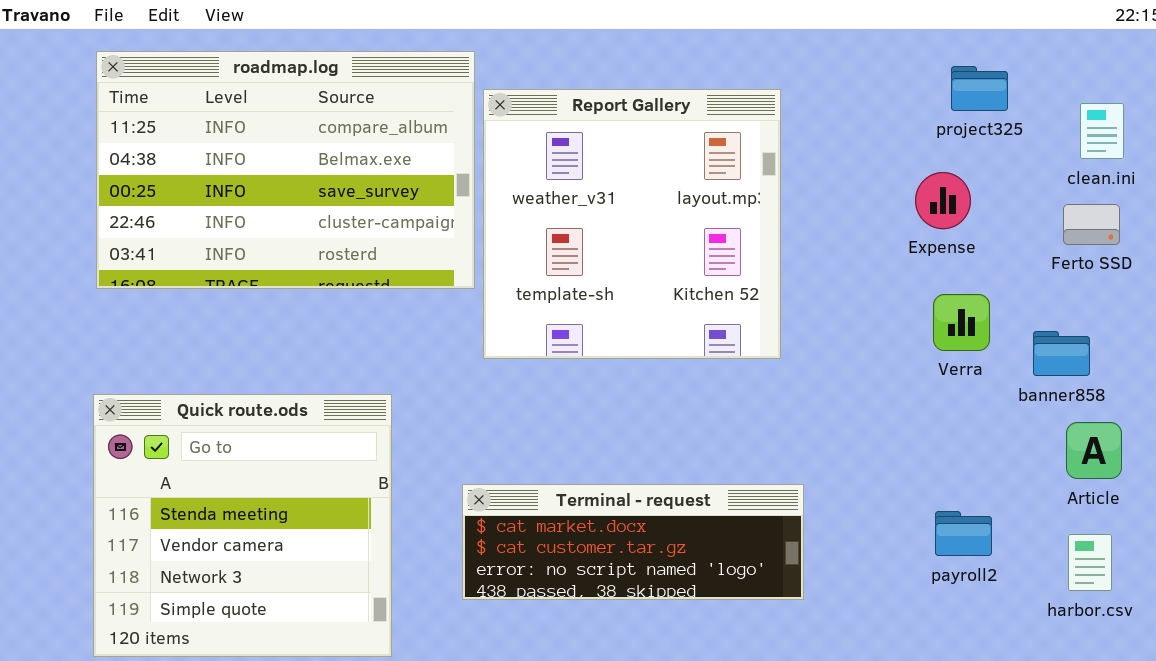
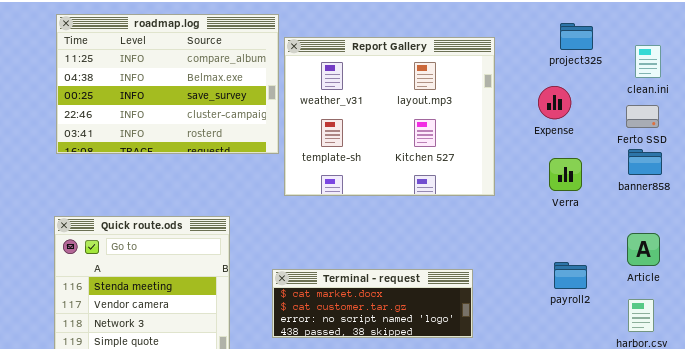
Report Gallery: [483,89,781,359] -> [284,37,495,196], resized
banner858: [1033,331,1090,376] -> [628,149,662,175], moved
payroll2: [935,511,992,556] -> [554,262,587,289], moved

